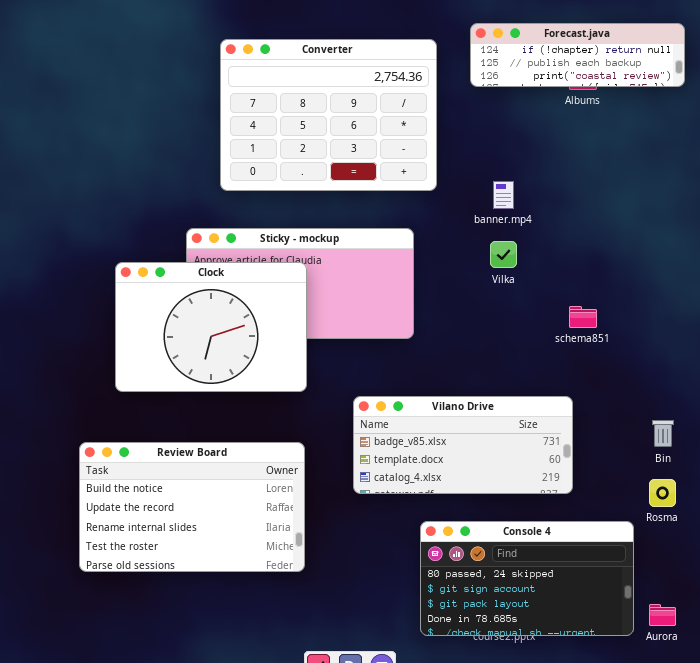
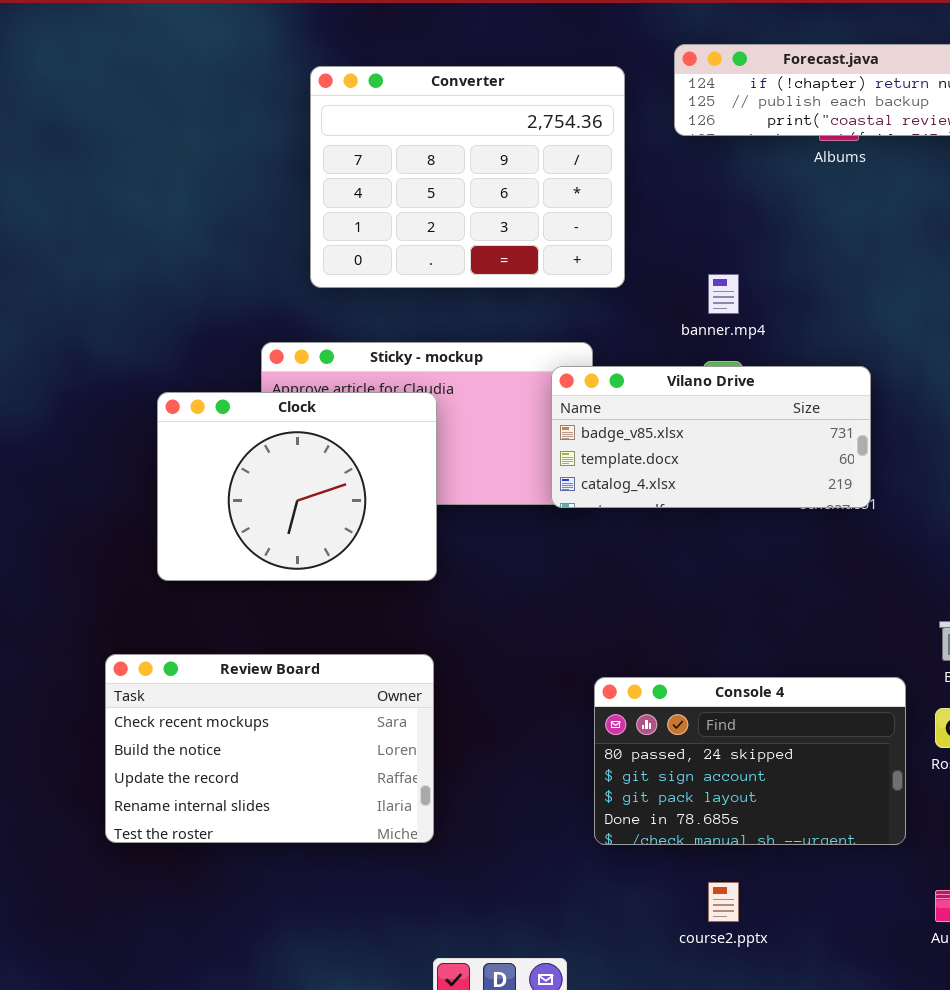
Vilano Drive: [353,396,573,494] -> [551,366,871,508], moved
Review Board: [79,442,305,572] -> [105,654,434,843], scrolled up 1 row
Console 4: [420,521,634,636] -> [594,677,906,845], moved

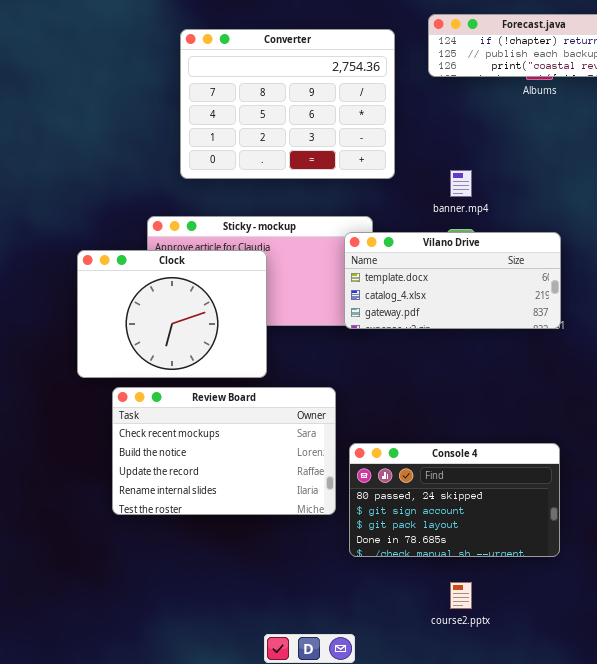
Vilano Drive: [551,366,871,508] -> [344,232,561,329], scrolled down 1 row
Review Board: [105,654,434,843] -> [112,387,336,515], moved
Console 4: [594,677,906,845] -> [349,443,560,557], moved

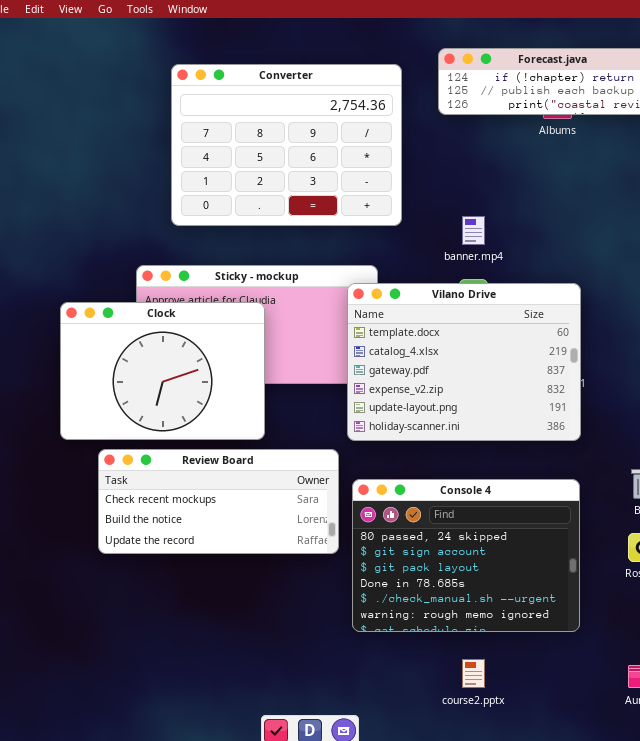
Vilano Drive: [344,232,561,329] -> [347,283,581,441], resized
Review Board: [112,387,336,515] -> [98,449,339,554], resized
Console 4: [349,443,560,557] -> [352,479,580,632], resized

